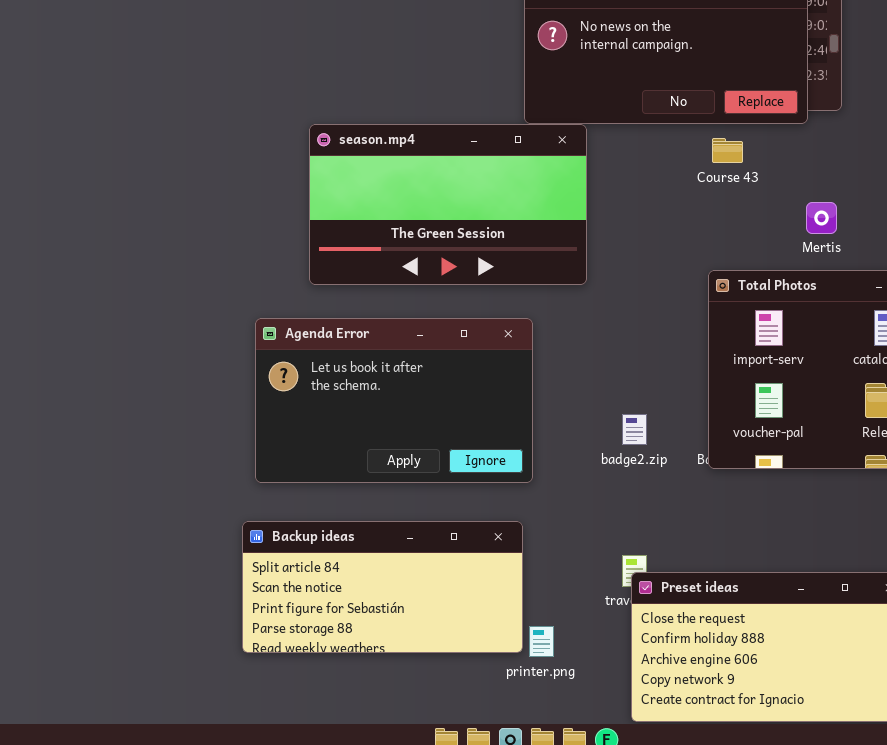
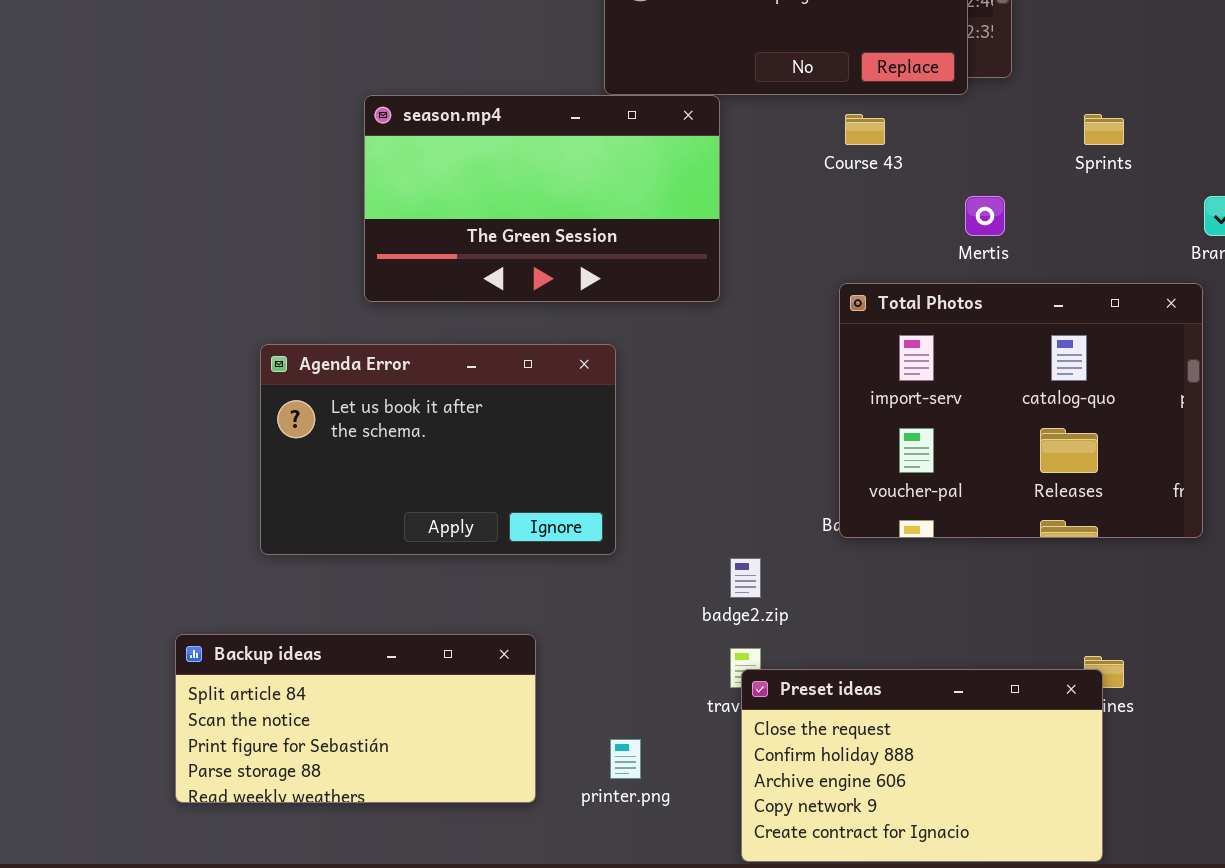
season.mp4: [309,124,587,285] -> [364,95,720,302], moved
badge2.zip: [622,414,647,445] -> [730,558,761,598], moved
Backup ideas: [242,521,523,653] -> [175,634,536,803], moved

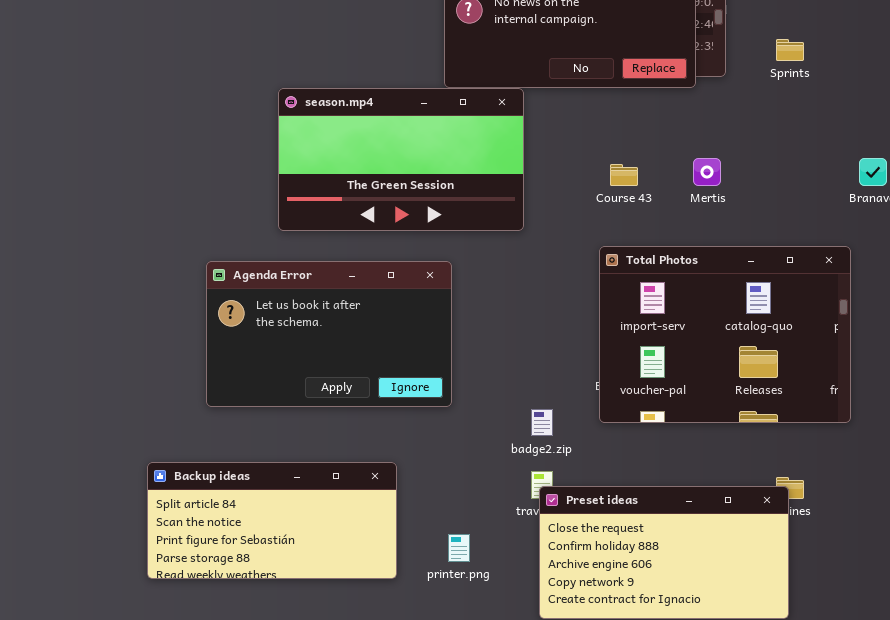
Course 43: [845,114,885,145] -> [610,164,638,186], moved
Sprints: [1084,114,1124,145] -> [776,39,804,61], moved
Total Photos: [839,283,1203,538] -> [599,246,851,423], moved

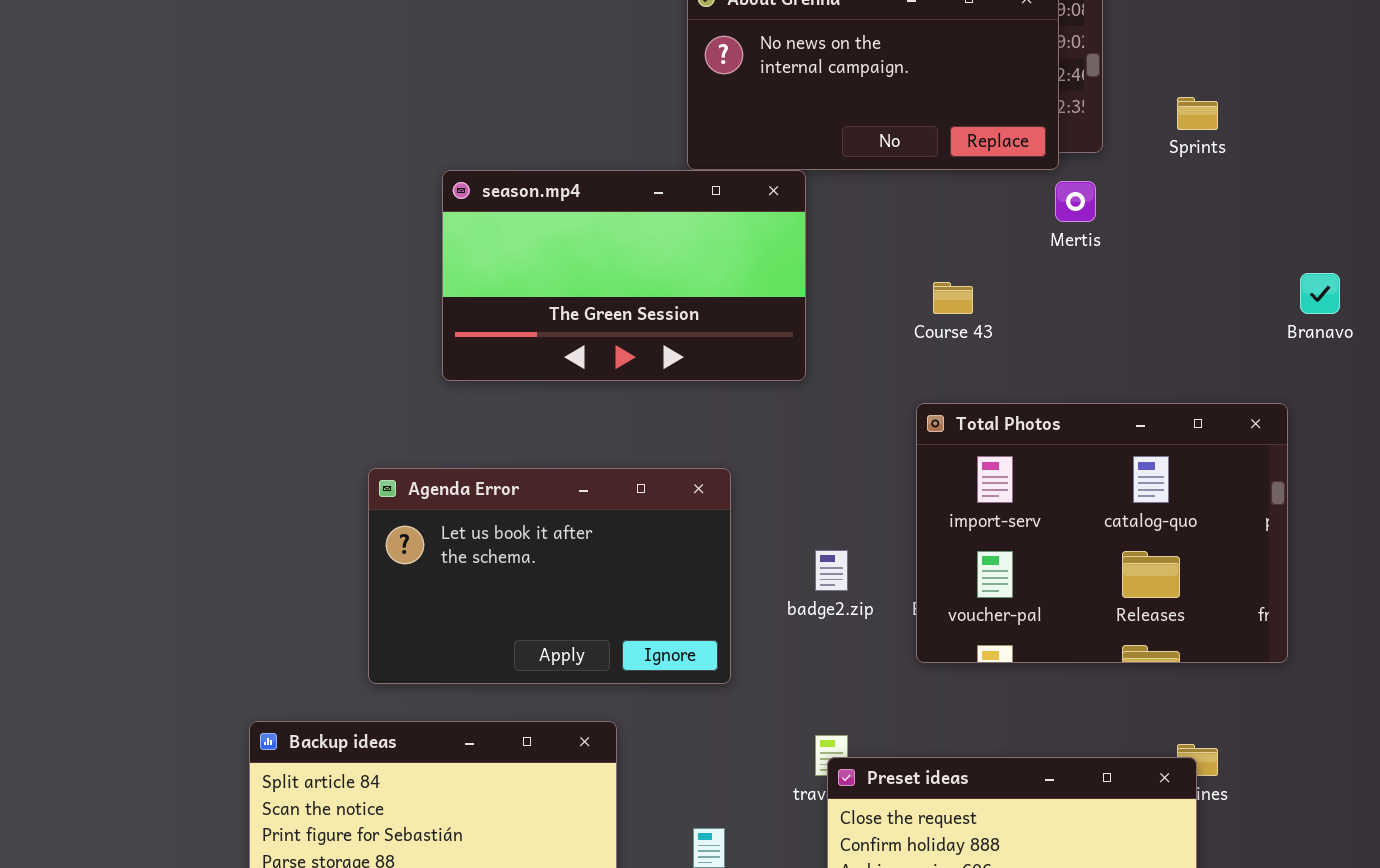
Mertis: [693,158,721,186] -> [1055,181,1096,222], moved
Agenda Error: [206,261,452,407] -> [368,468,731,684], moved
badge2.zip: [531,409,553,436] -> [815,550,848,591], moved

